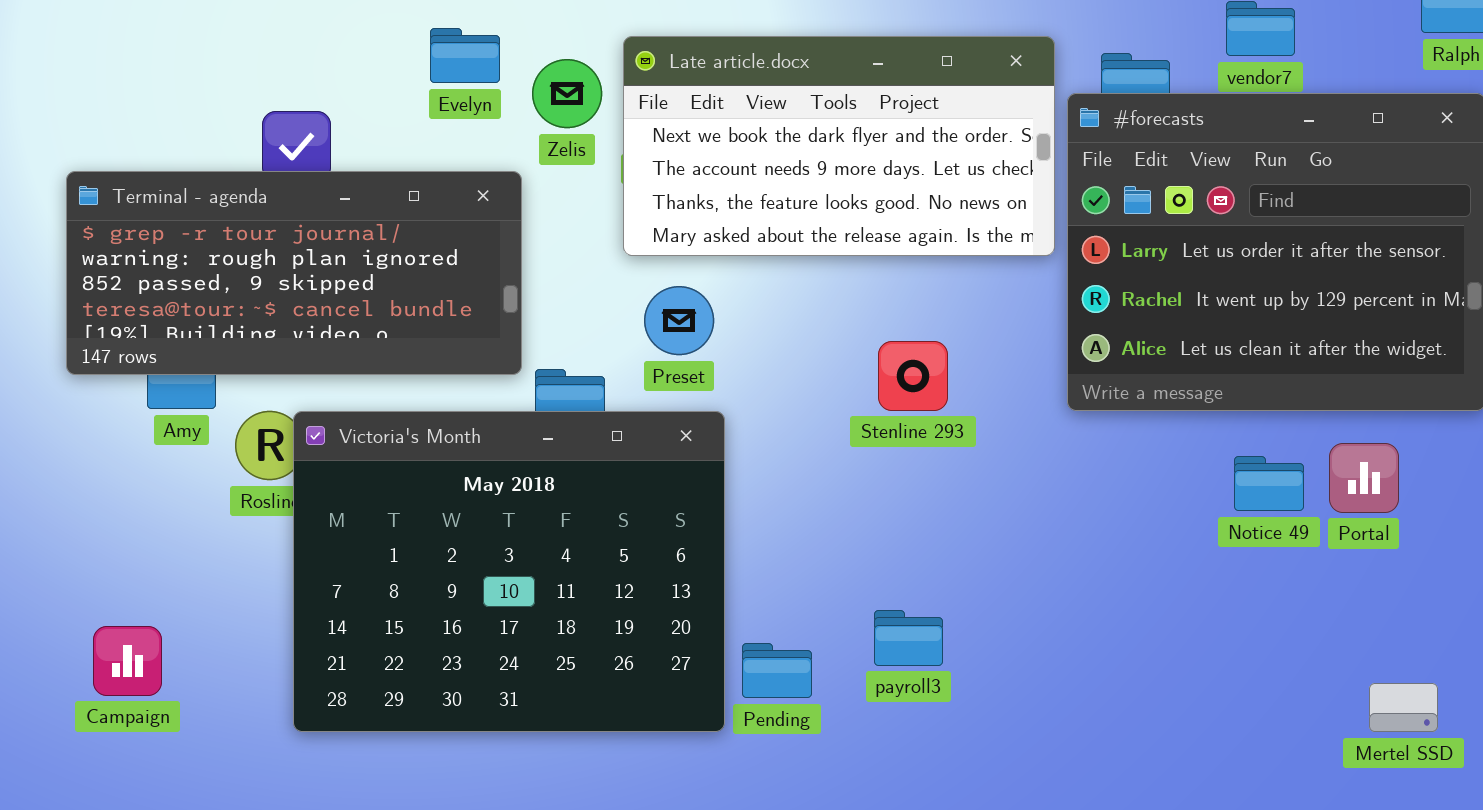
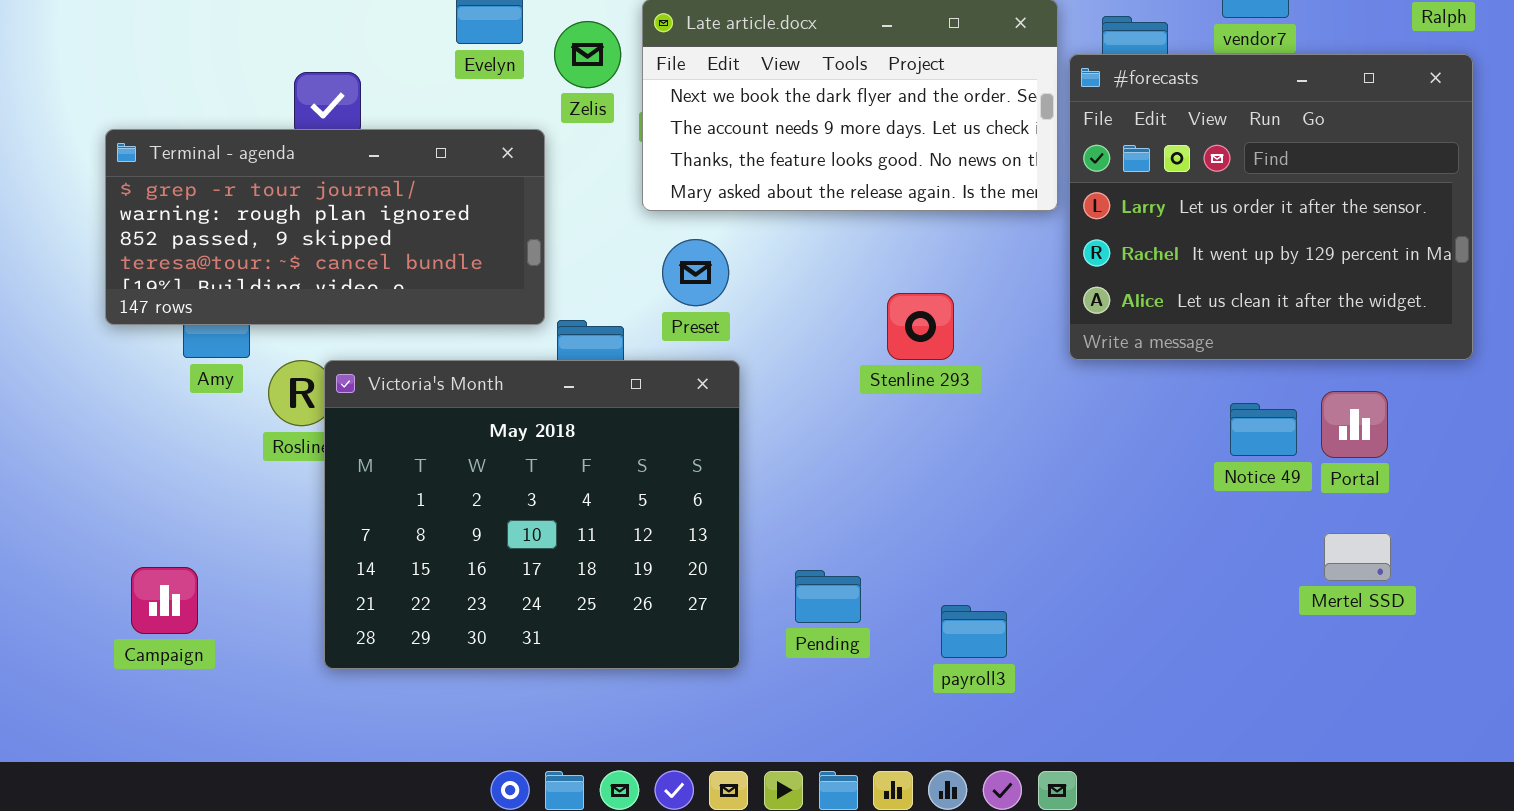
payroll3: [874,610,943,666] -> [941,605,1007,658], moved
Pending: [742,643,812,698] -> [795,570,861,623], moved
Mertel SSD: [1369,683,1438,732] -> [1324,533,1391,581], moved

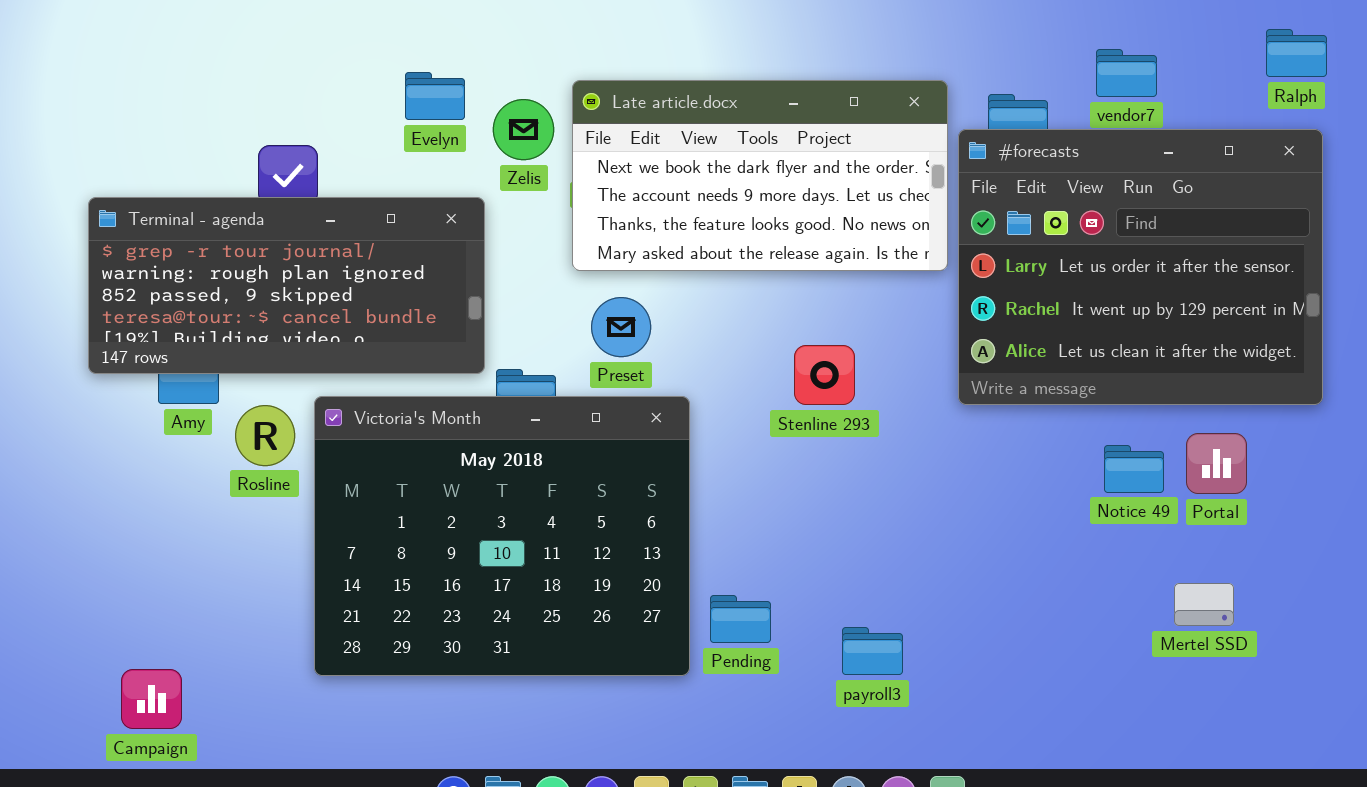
Victoria's Month: [324,360,740,669] -> [314,396,690,676], moved
Mertel SSD: [1324,533,1391,581] -> [1174,583,1234,626], moved
Campaign: [131,567,198,634] -> [121,669,182,729], moved

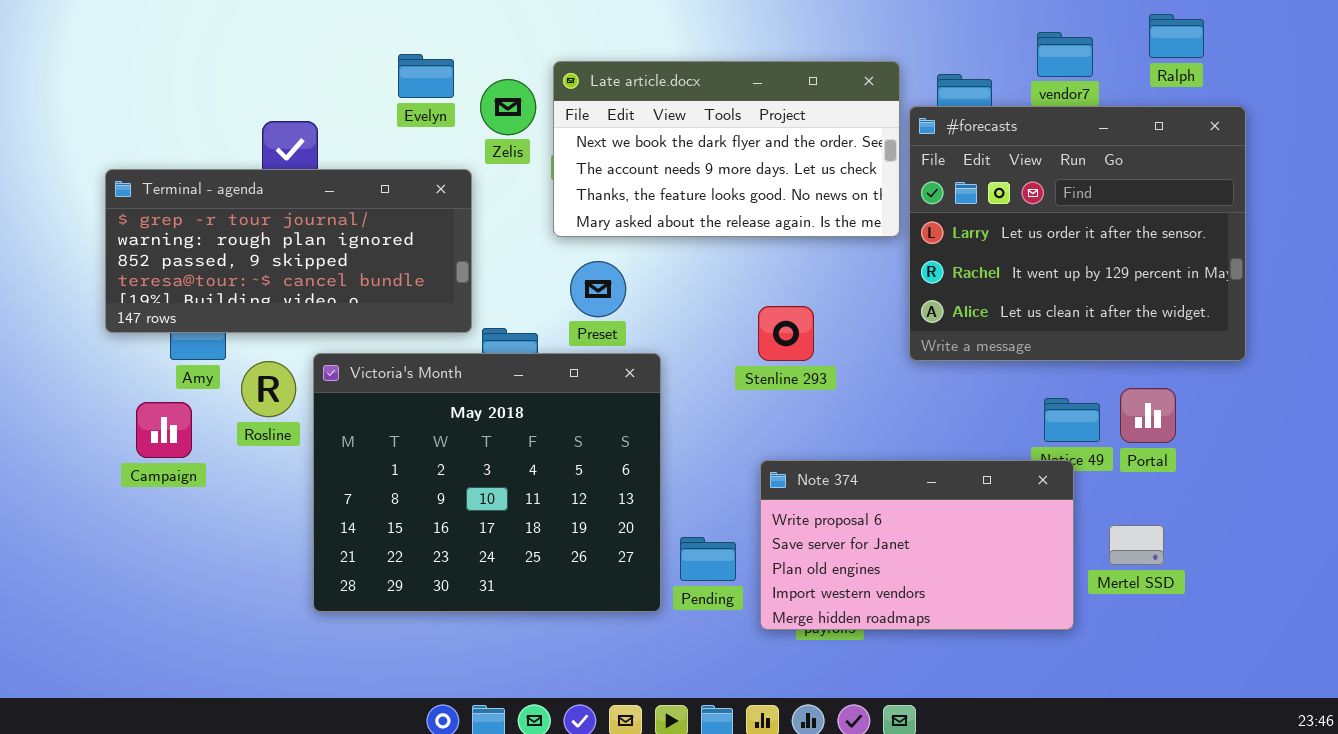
Ralph: [1266,29,1327,77] -> [1149,14,1204,58], moved
Note 374: none -> [760,460,1074,630], opened
Campaign: [121,669,182,729] -> [136,402,192,458], moved

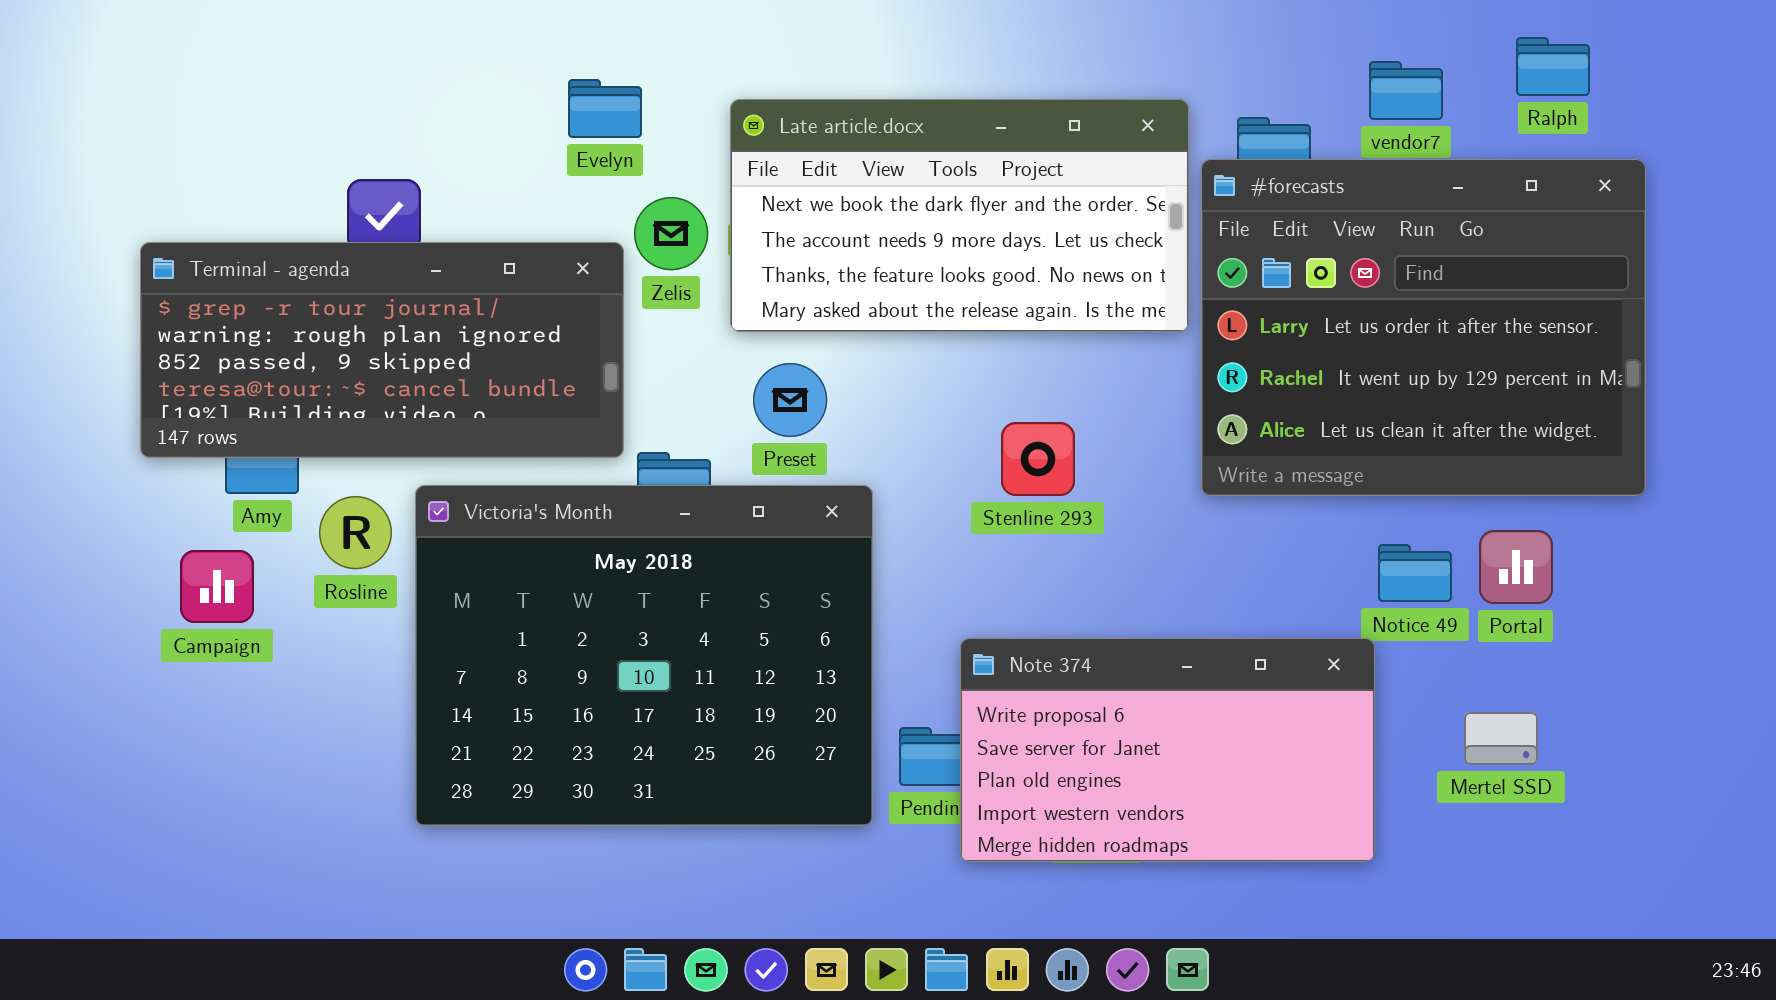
Evelyn: [398,54,454,98] -> [568,79,642,138], moved
Zelis: [480,79,536,135] -> [634,197,708,270], moved
Note 374: [760,460,1074,630] -> [960,638,1375,862], moved

